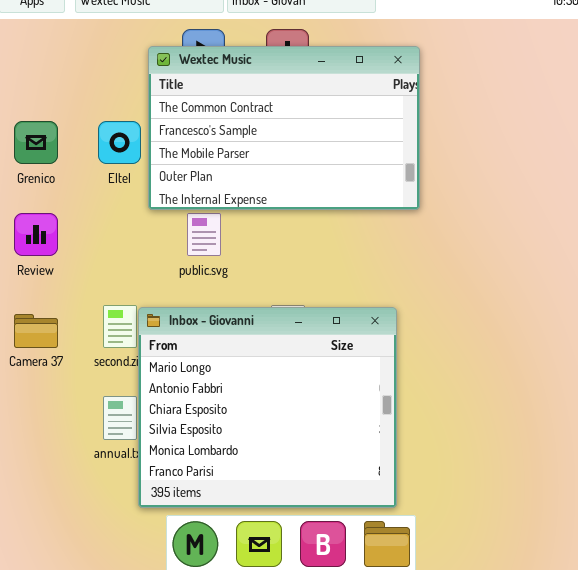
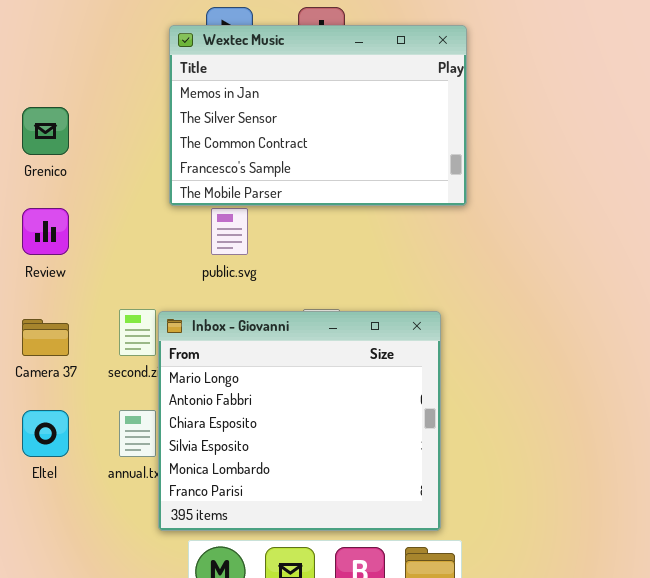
Wextec Music: [148,46,420,210] -> [169,25,467,206], scrolled up 2 rows
Eltel: [98,121,141,164] -> [22,410,69,457], moved

